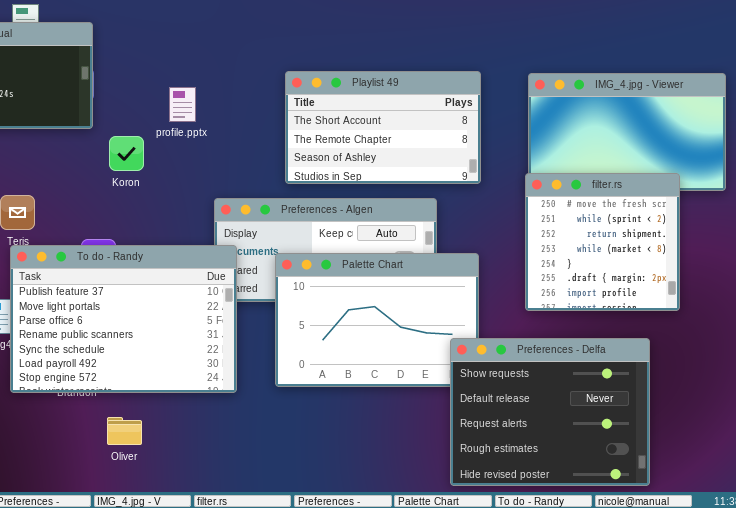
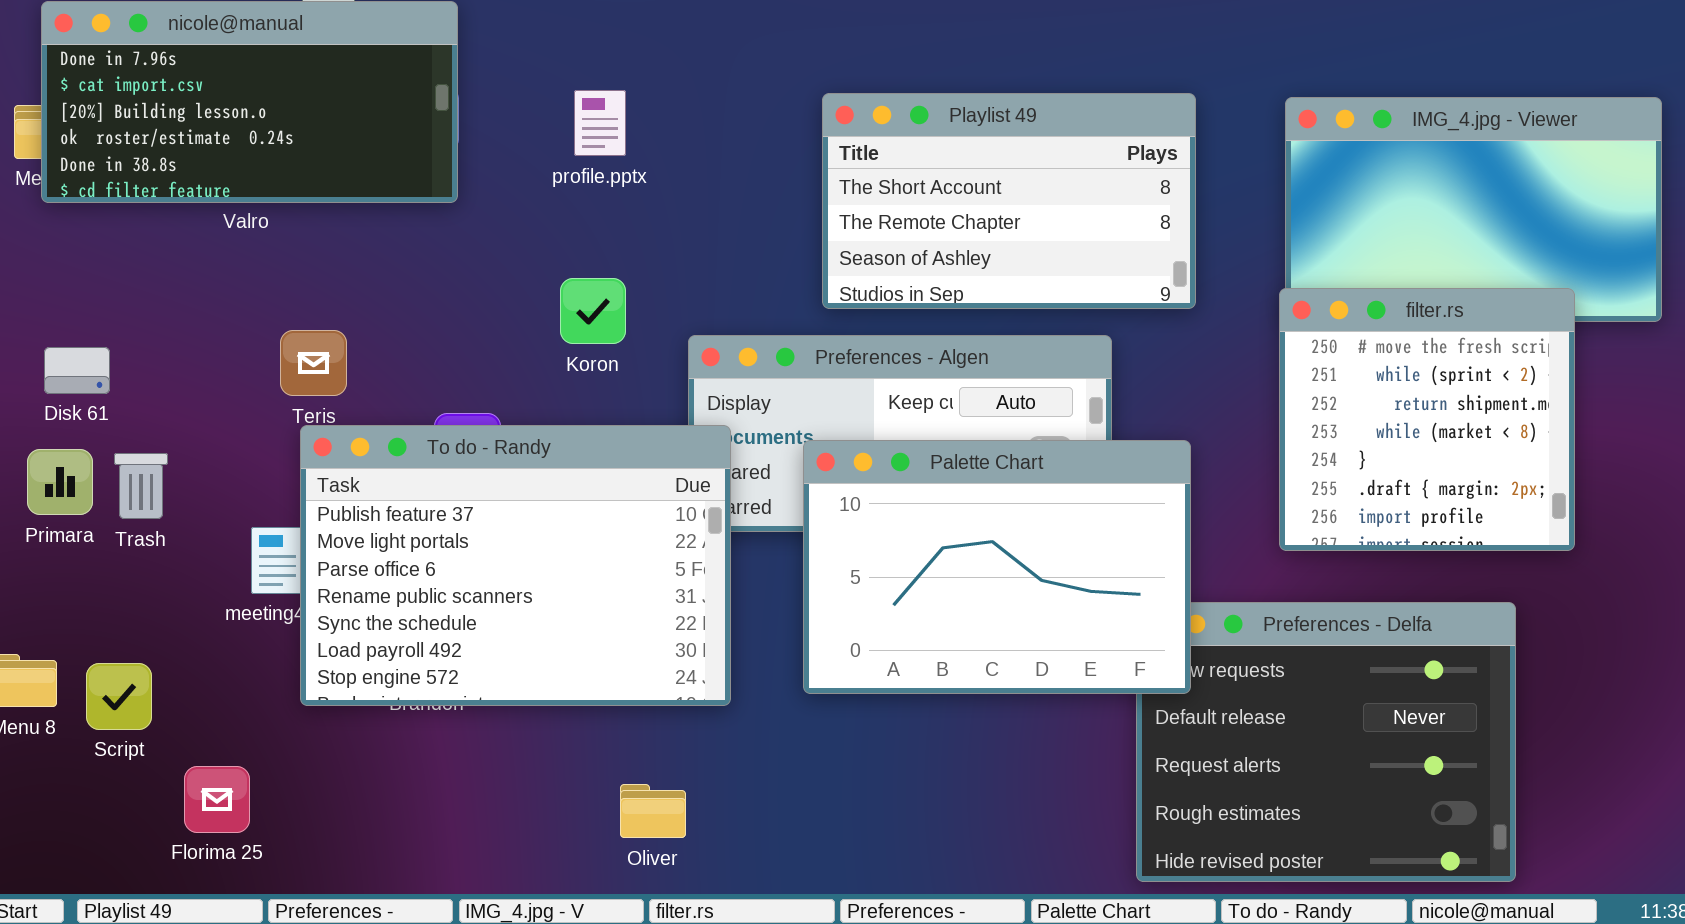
profile.pptx: [169,87,196,122] -> [574,90,626,156], moved
Koron: [109,136,144,171] -> [560,278,626,344], moved
Palette Chart: [275,253,479,387] -> [803,440,1191,694], raised
Oliver: [107,417,142,445] -> [620,784,686,838], moved

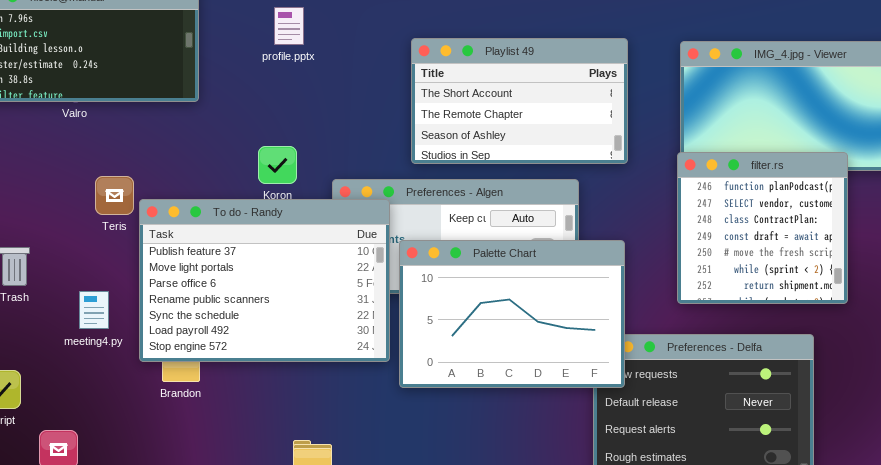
profile.pptx: [574,90,626,156] -> [274,7,304,45], moved
filter.rs: [1279,288,1575,551] -> [677,152,848,304], scrolled up 4 rows
To do - Randy: [300,425,731,706] -> [139,199,390,362], moved

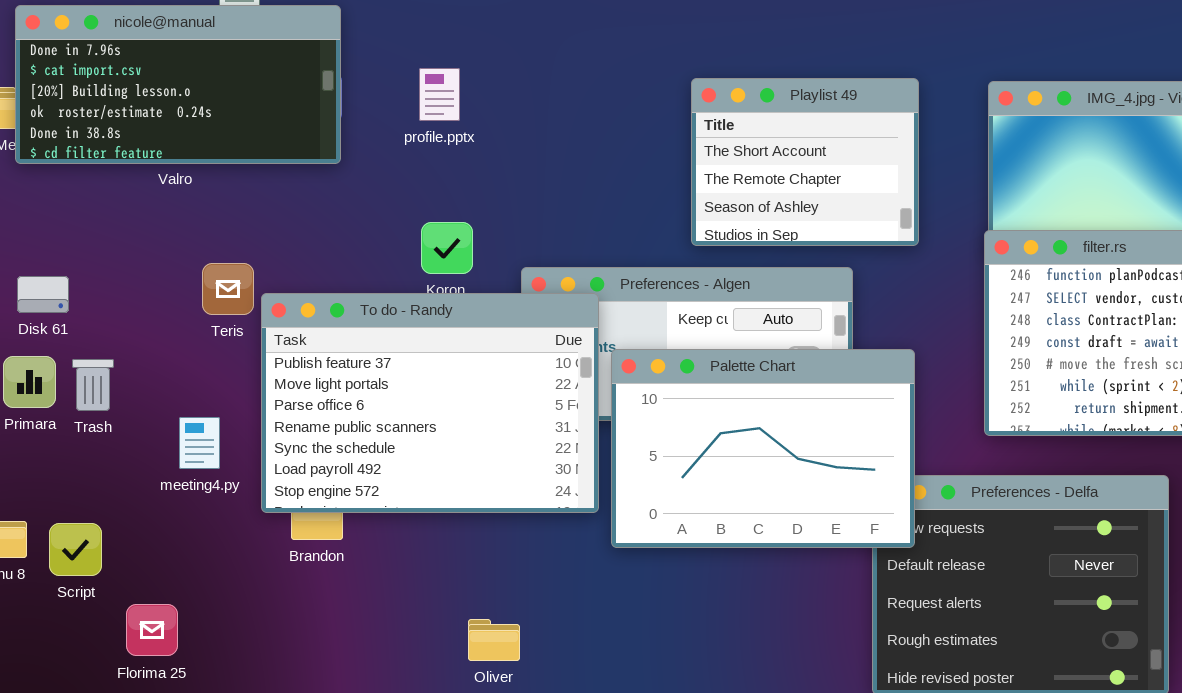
profile.pptx: [274,7,304,45] -> [419,68,460,121], moved
Playlist 49: [411,38,628,164] -> [691,78,919,246], resized

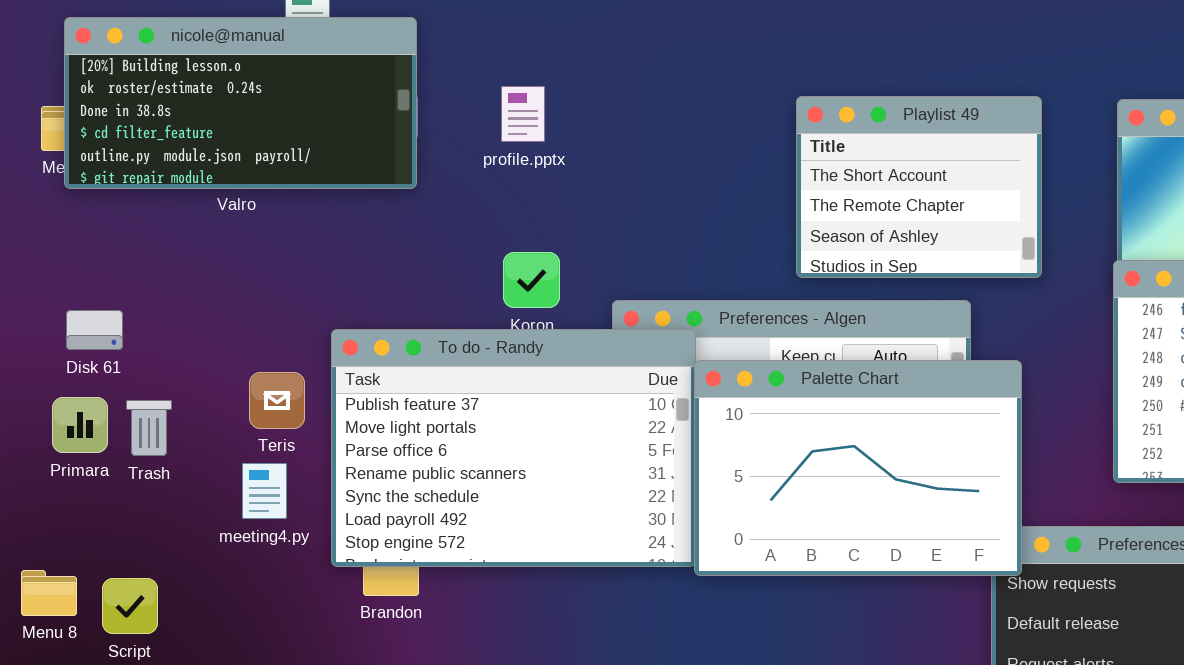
nicole@manual: [15,5,341,164] -> [64,17,417,189], scrolled down 2 rows
Teris: [202,263,254,315] -> [249,372,305,429], moved
Palette Chart: [611,349,915,548] -> [694,360,1022,576], moved

